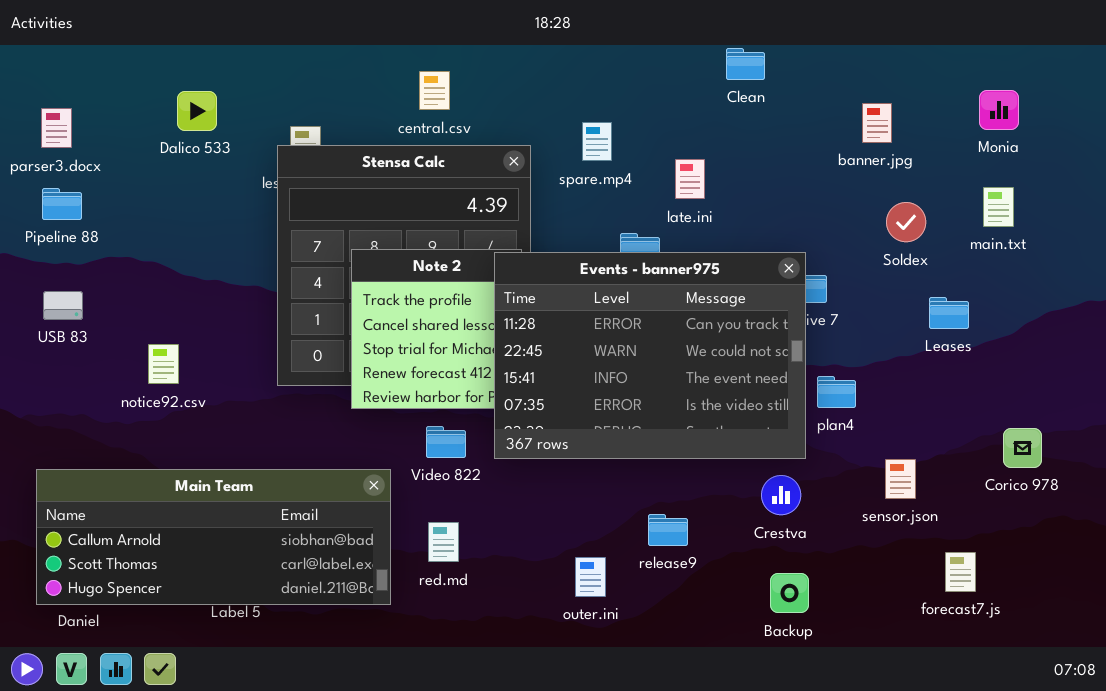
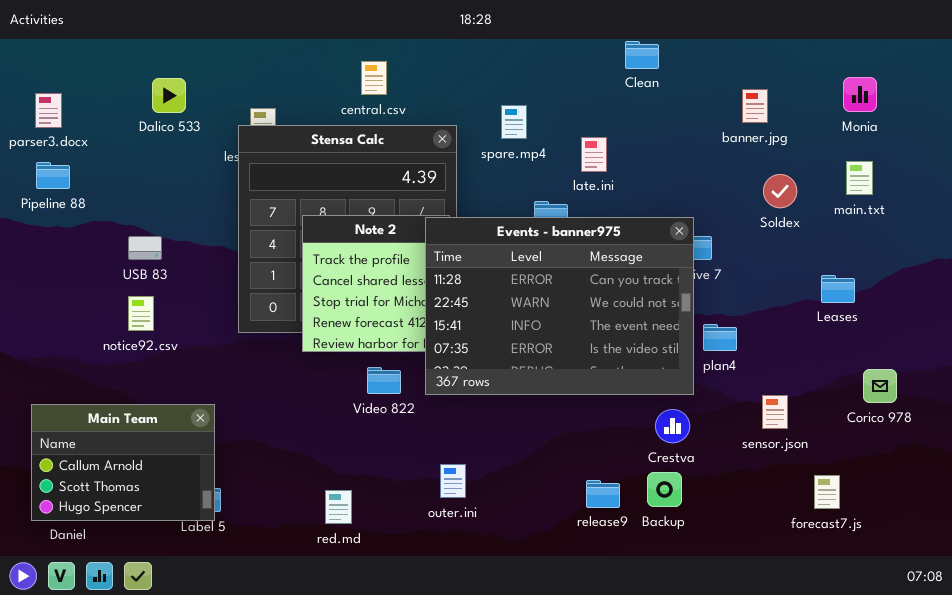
USB 83: [43,291,83,320] -> [128,236,162,260], moved
Leases: [929,297,969,329] -> [821,275,855,303], moved
Main Team: [36,469,391,605] -> [31,404,215,521], resized
release9: [648,514,688,546] -> [586,480,620,508], moved
red.md: [428,522,459,562] -> [325,490,352,524], moved
outer.ini: [575,557,606,597] -> [440,464,466,498], moved
Backup: [770,573,809,613] -> [647,472,682,507], moved

